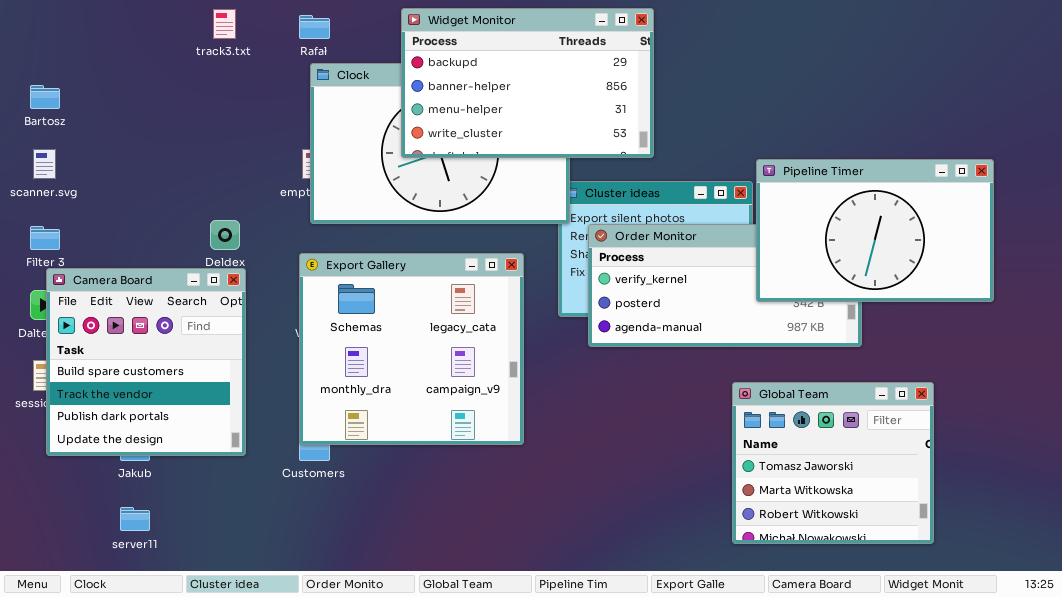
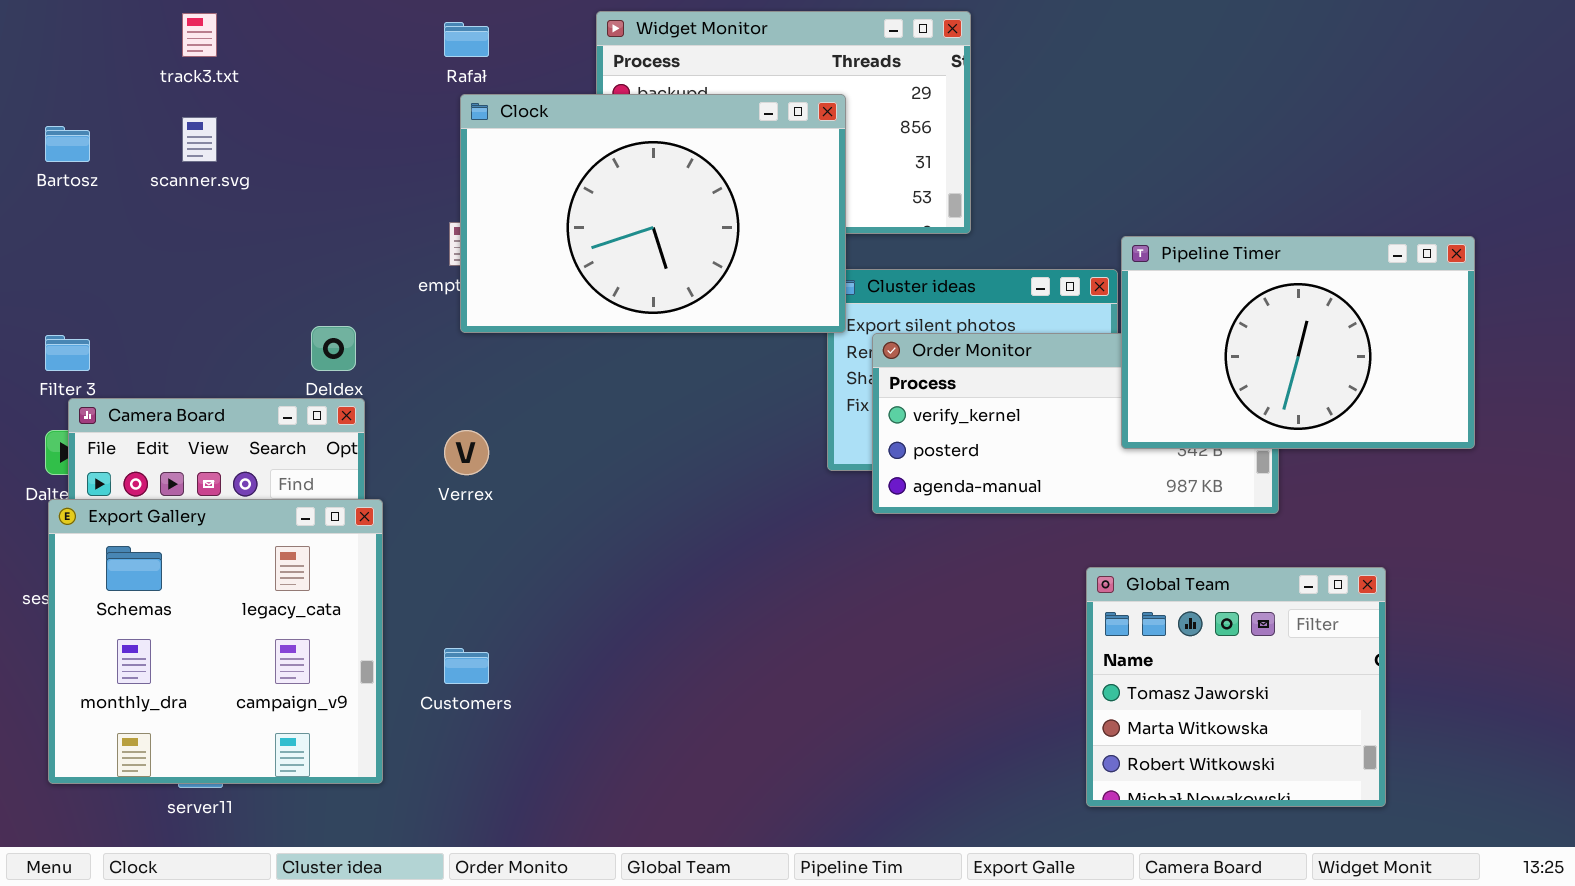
track3.txt: [213,9,236,39] -> [182,13,217,57], moved
Clock: [310,63,570,224] -> [460,94,846,333], raised
scanner.svg: [33,149,56,179] -> [182,117,217,162], moved
Export Gallery: [299,253,524,445] -> [48,499,383,784], moved

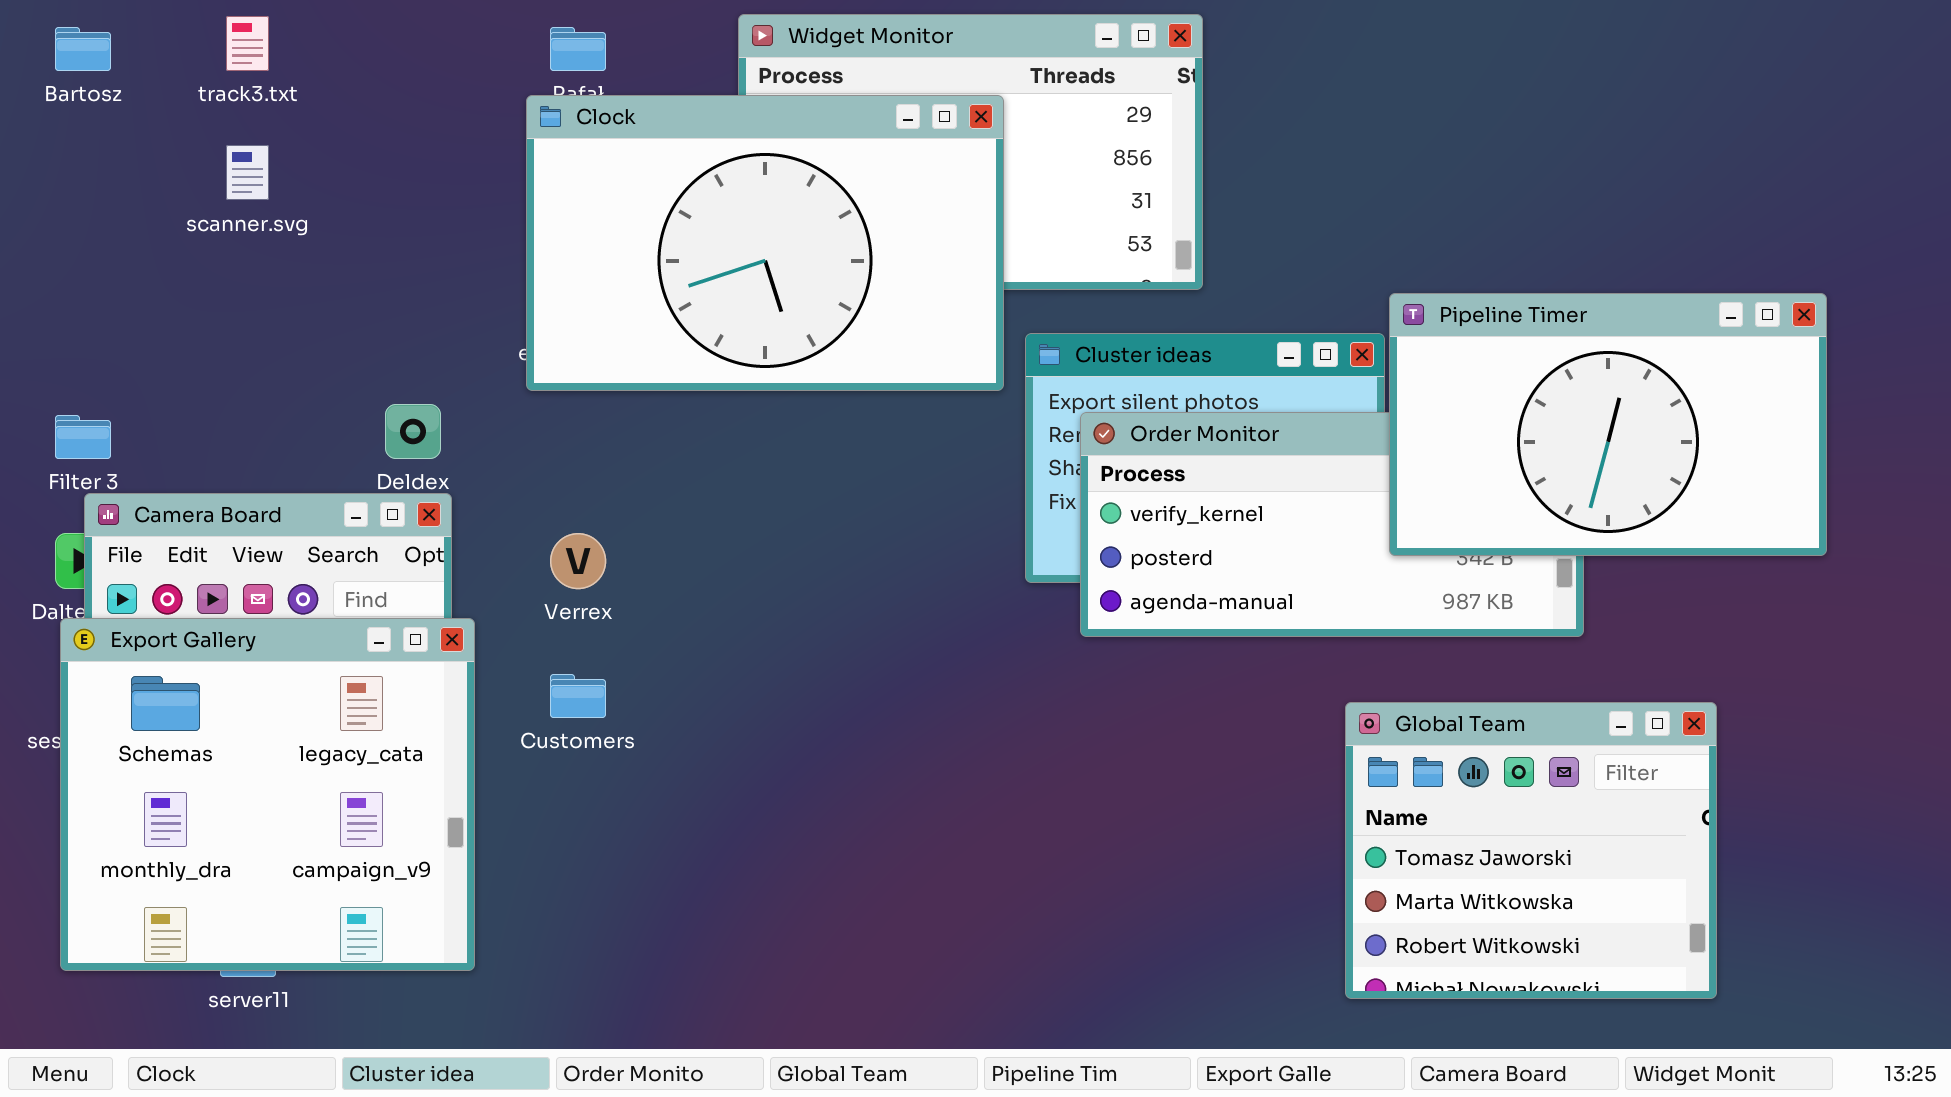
Clock: [460,94,846,333] -> [526,95,1004,391], moved
Bartosz: [45,126,90,162] -> [55,27,111,71], moved
Customers: [444,648,489,684] -> [550,674,606,718], moved

